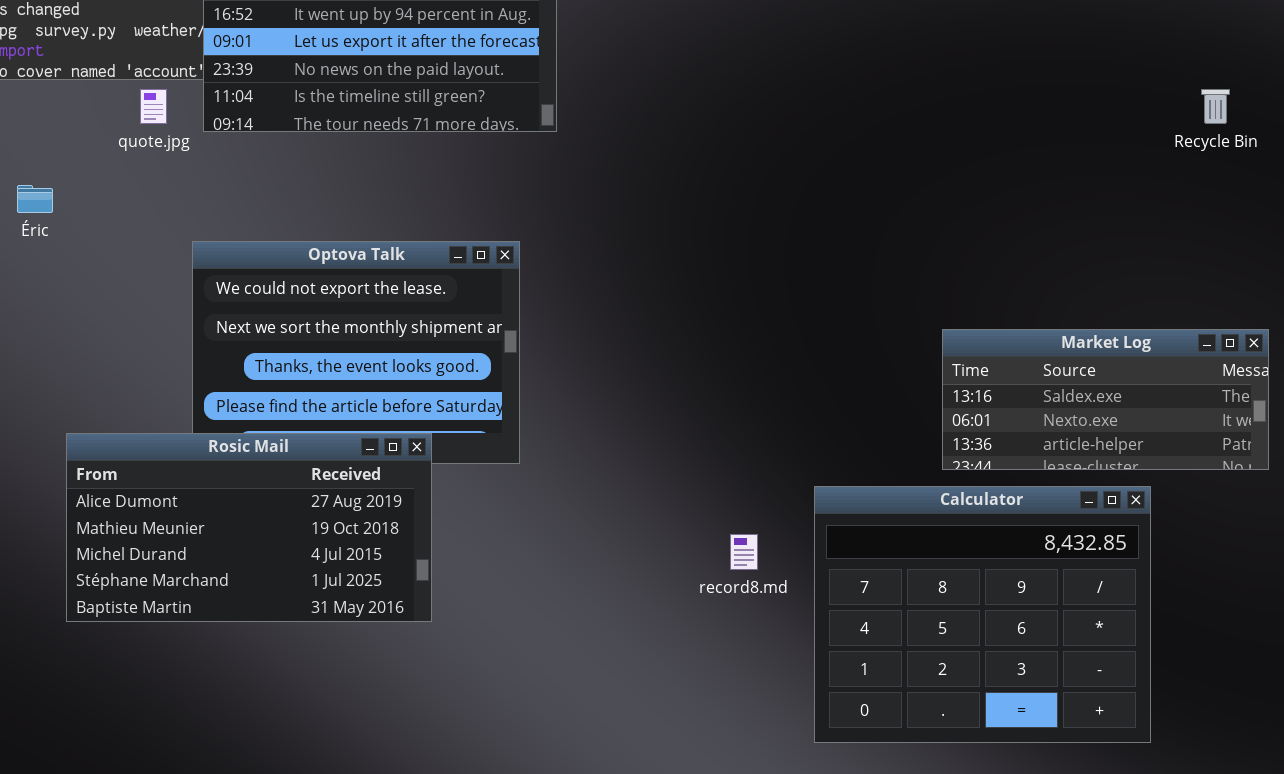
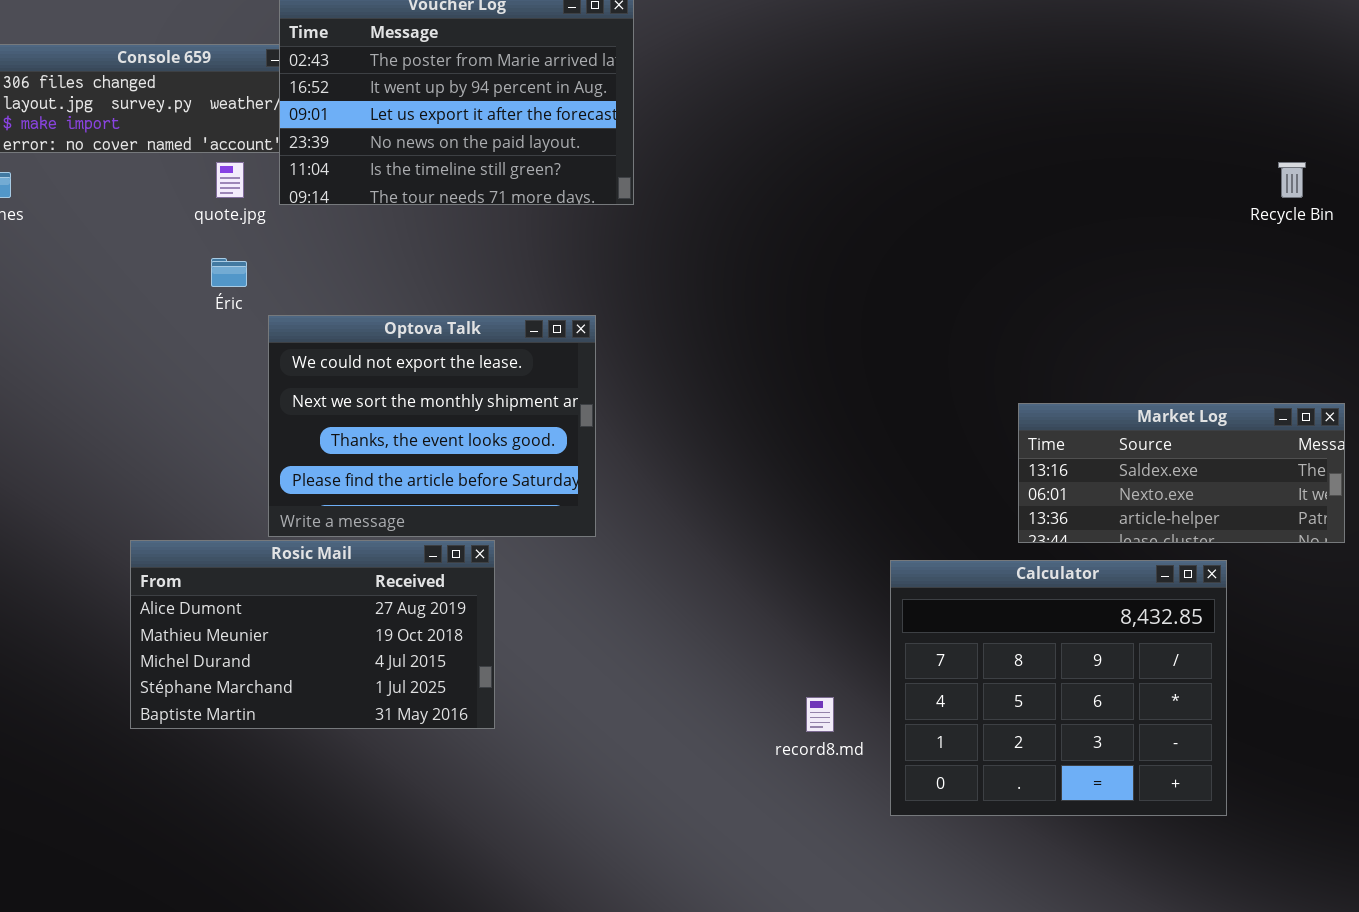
Éric: [17,185,53,213] -> [211,258,247,287], moved
Rosic Mail: [66,433,432,622] -> [130,540,495,729], moved
record8.md: [730,534,758,570] -> [806,697,834,732], moved

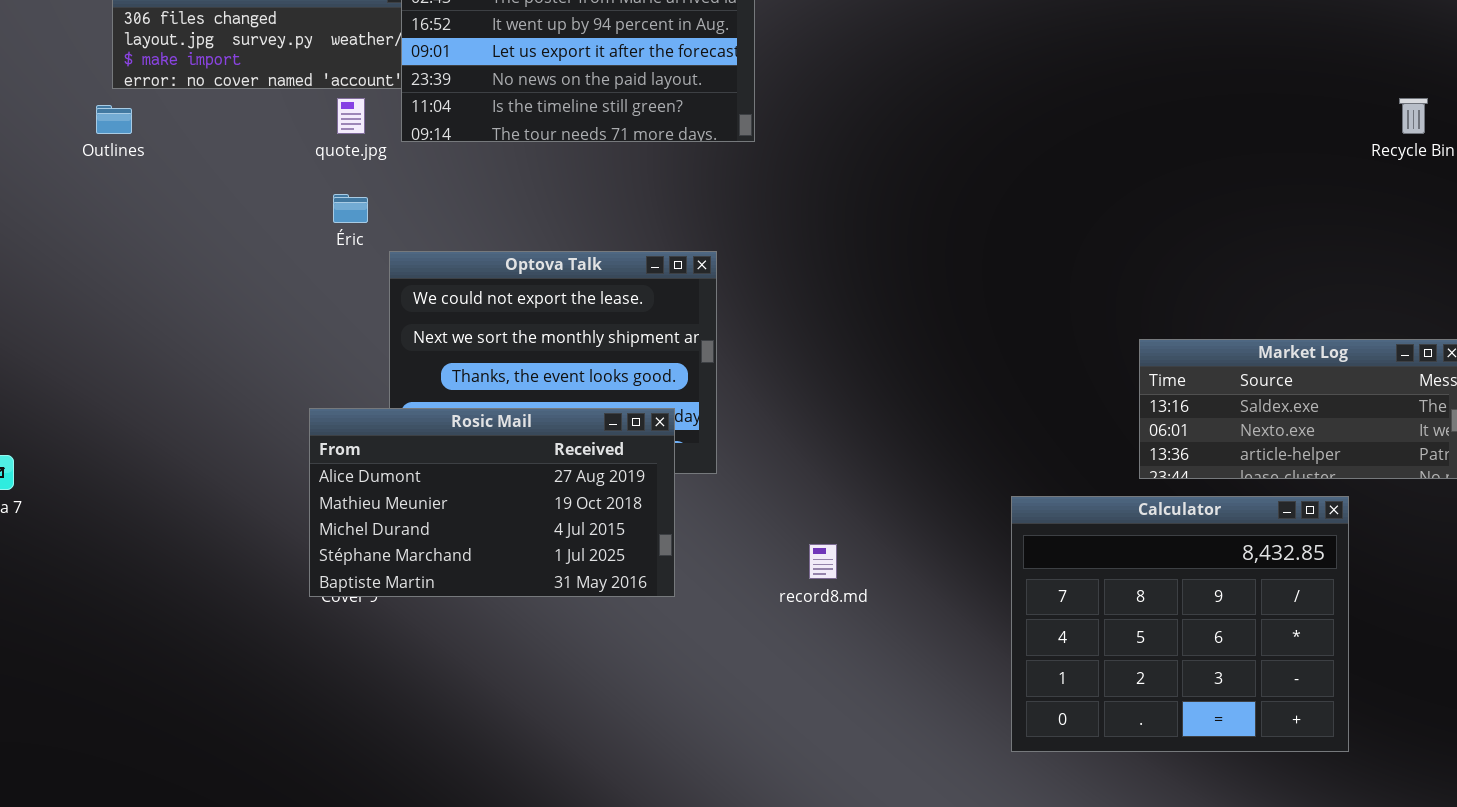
Rosic Mail: [130,540,495,729] -> [309,408,675,597], moved
record8.md: [806,697,834,732] -> [809,544,837,579], moved

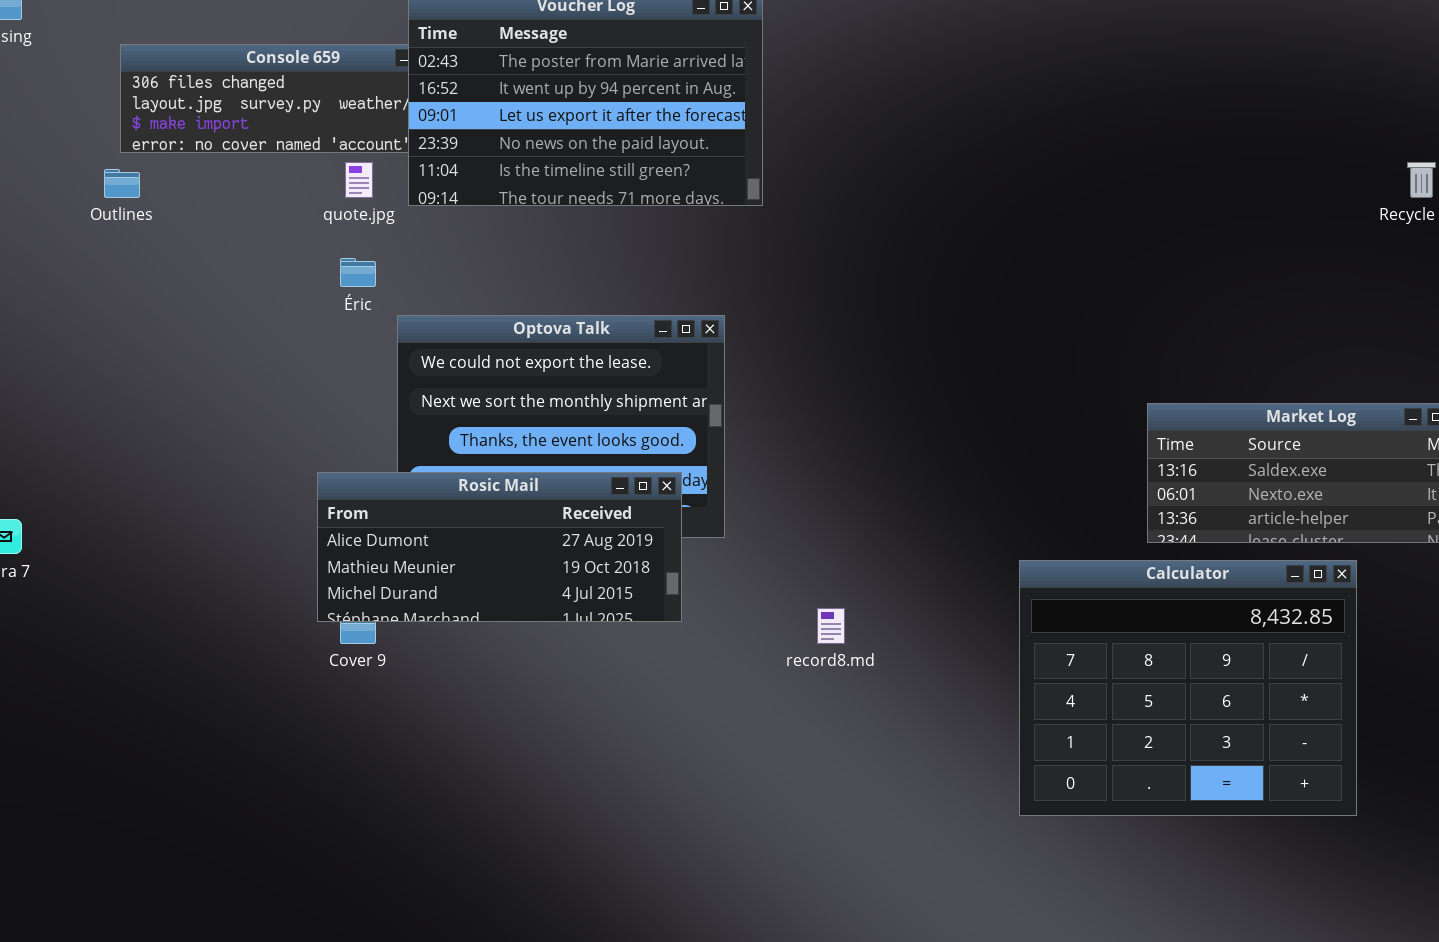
Rosic Mail: [309,408,675,597] -> [317,472,682,622], resized

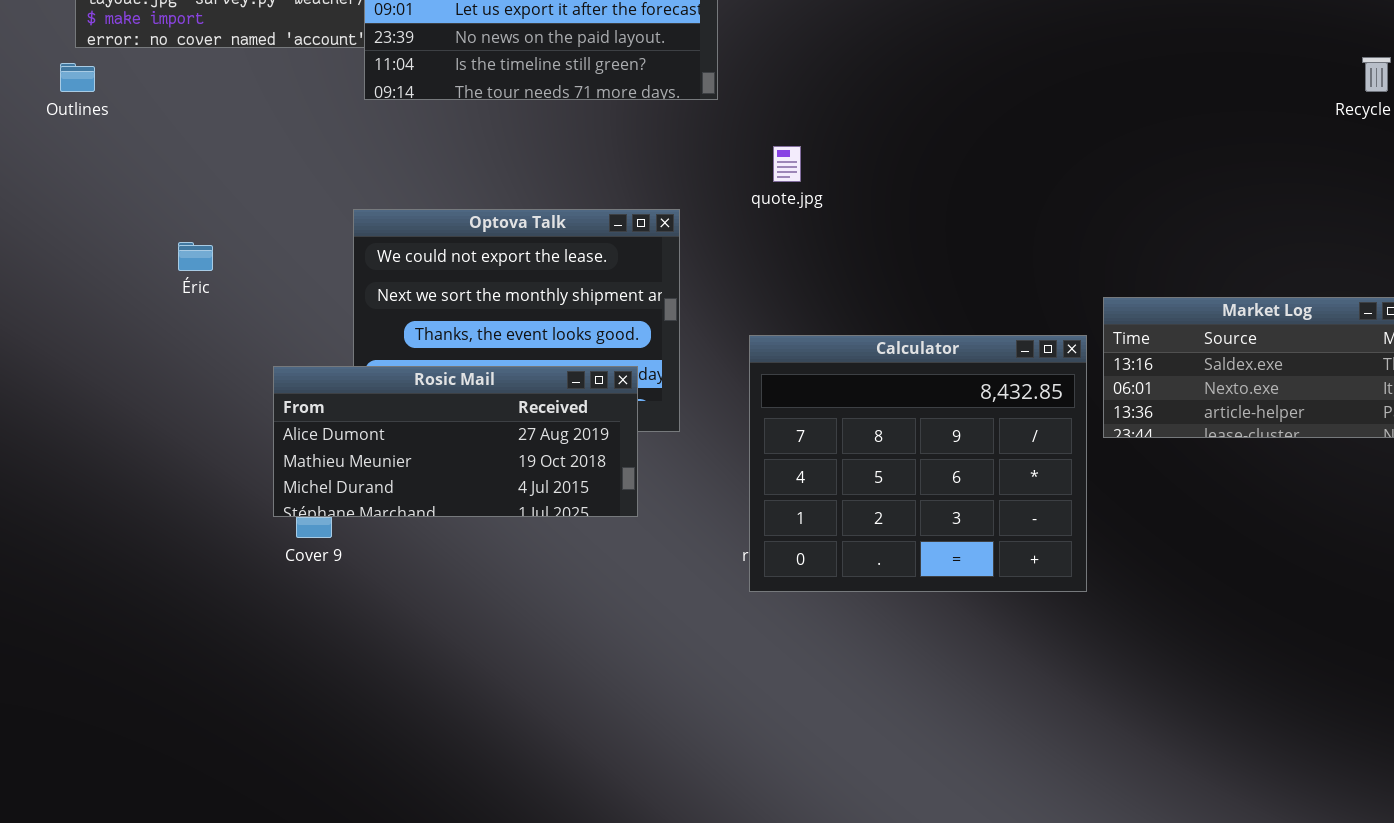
quote.jpg: [345,162,373,198] -> [773,146,801,182], moved
Éric: [340,258,376,287] -> [178,242,213,271], moved
Calculator: [1019,560,1357,816] -> [749,335,1087,592], moved

